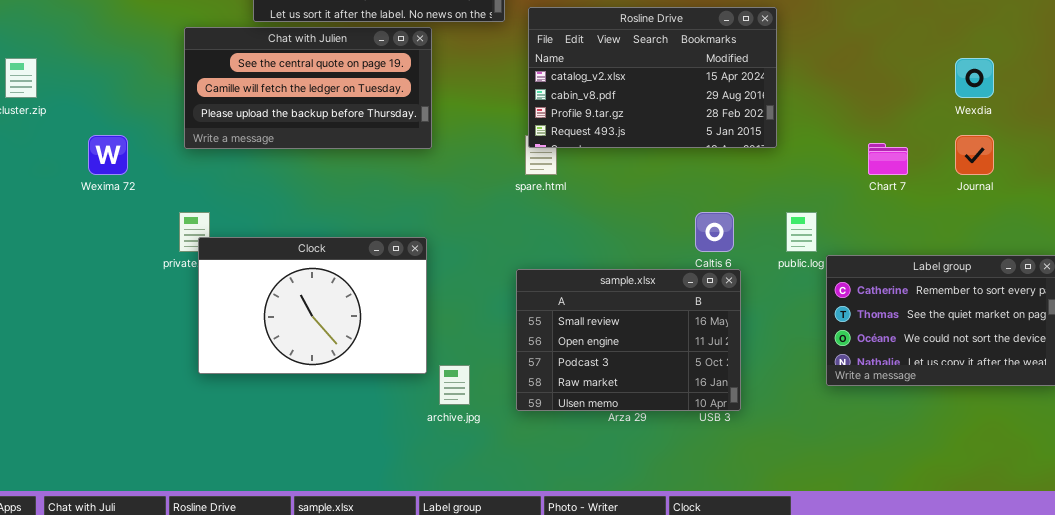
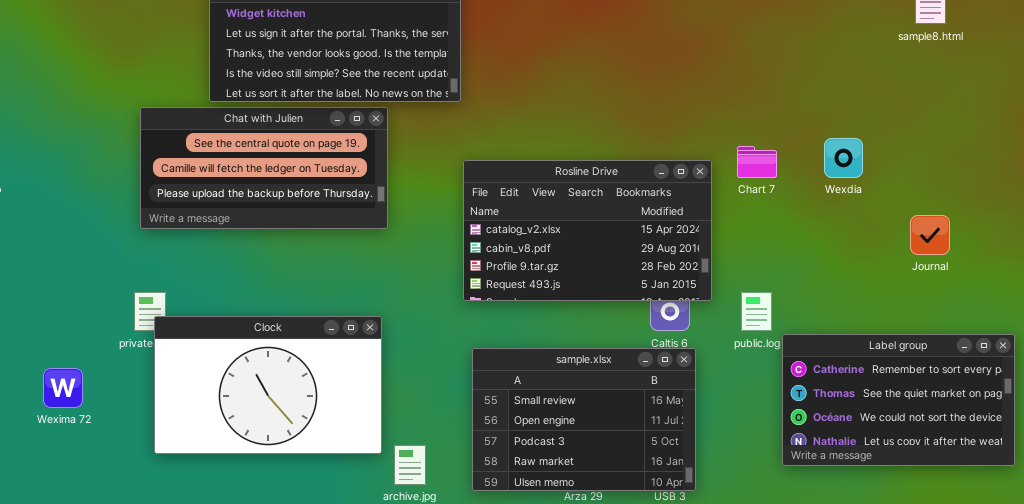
Rosline Drive: [528,7,777,148] -> [463,160,712,301], moved
Wexdia: [955,58,994,98] -> [824,138,863,178], moved
Wexima 72: [88,135,128,175] -> [43,368,83,408], moved
Chart 7: [868,143,908,175] -> [737,146,777,178], moved

